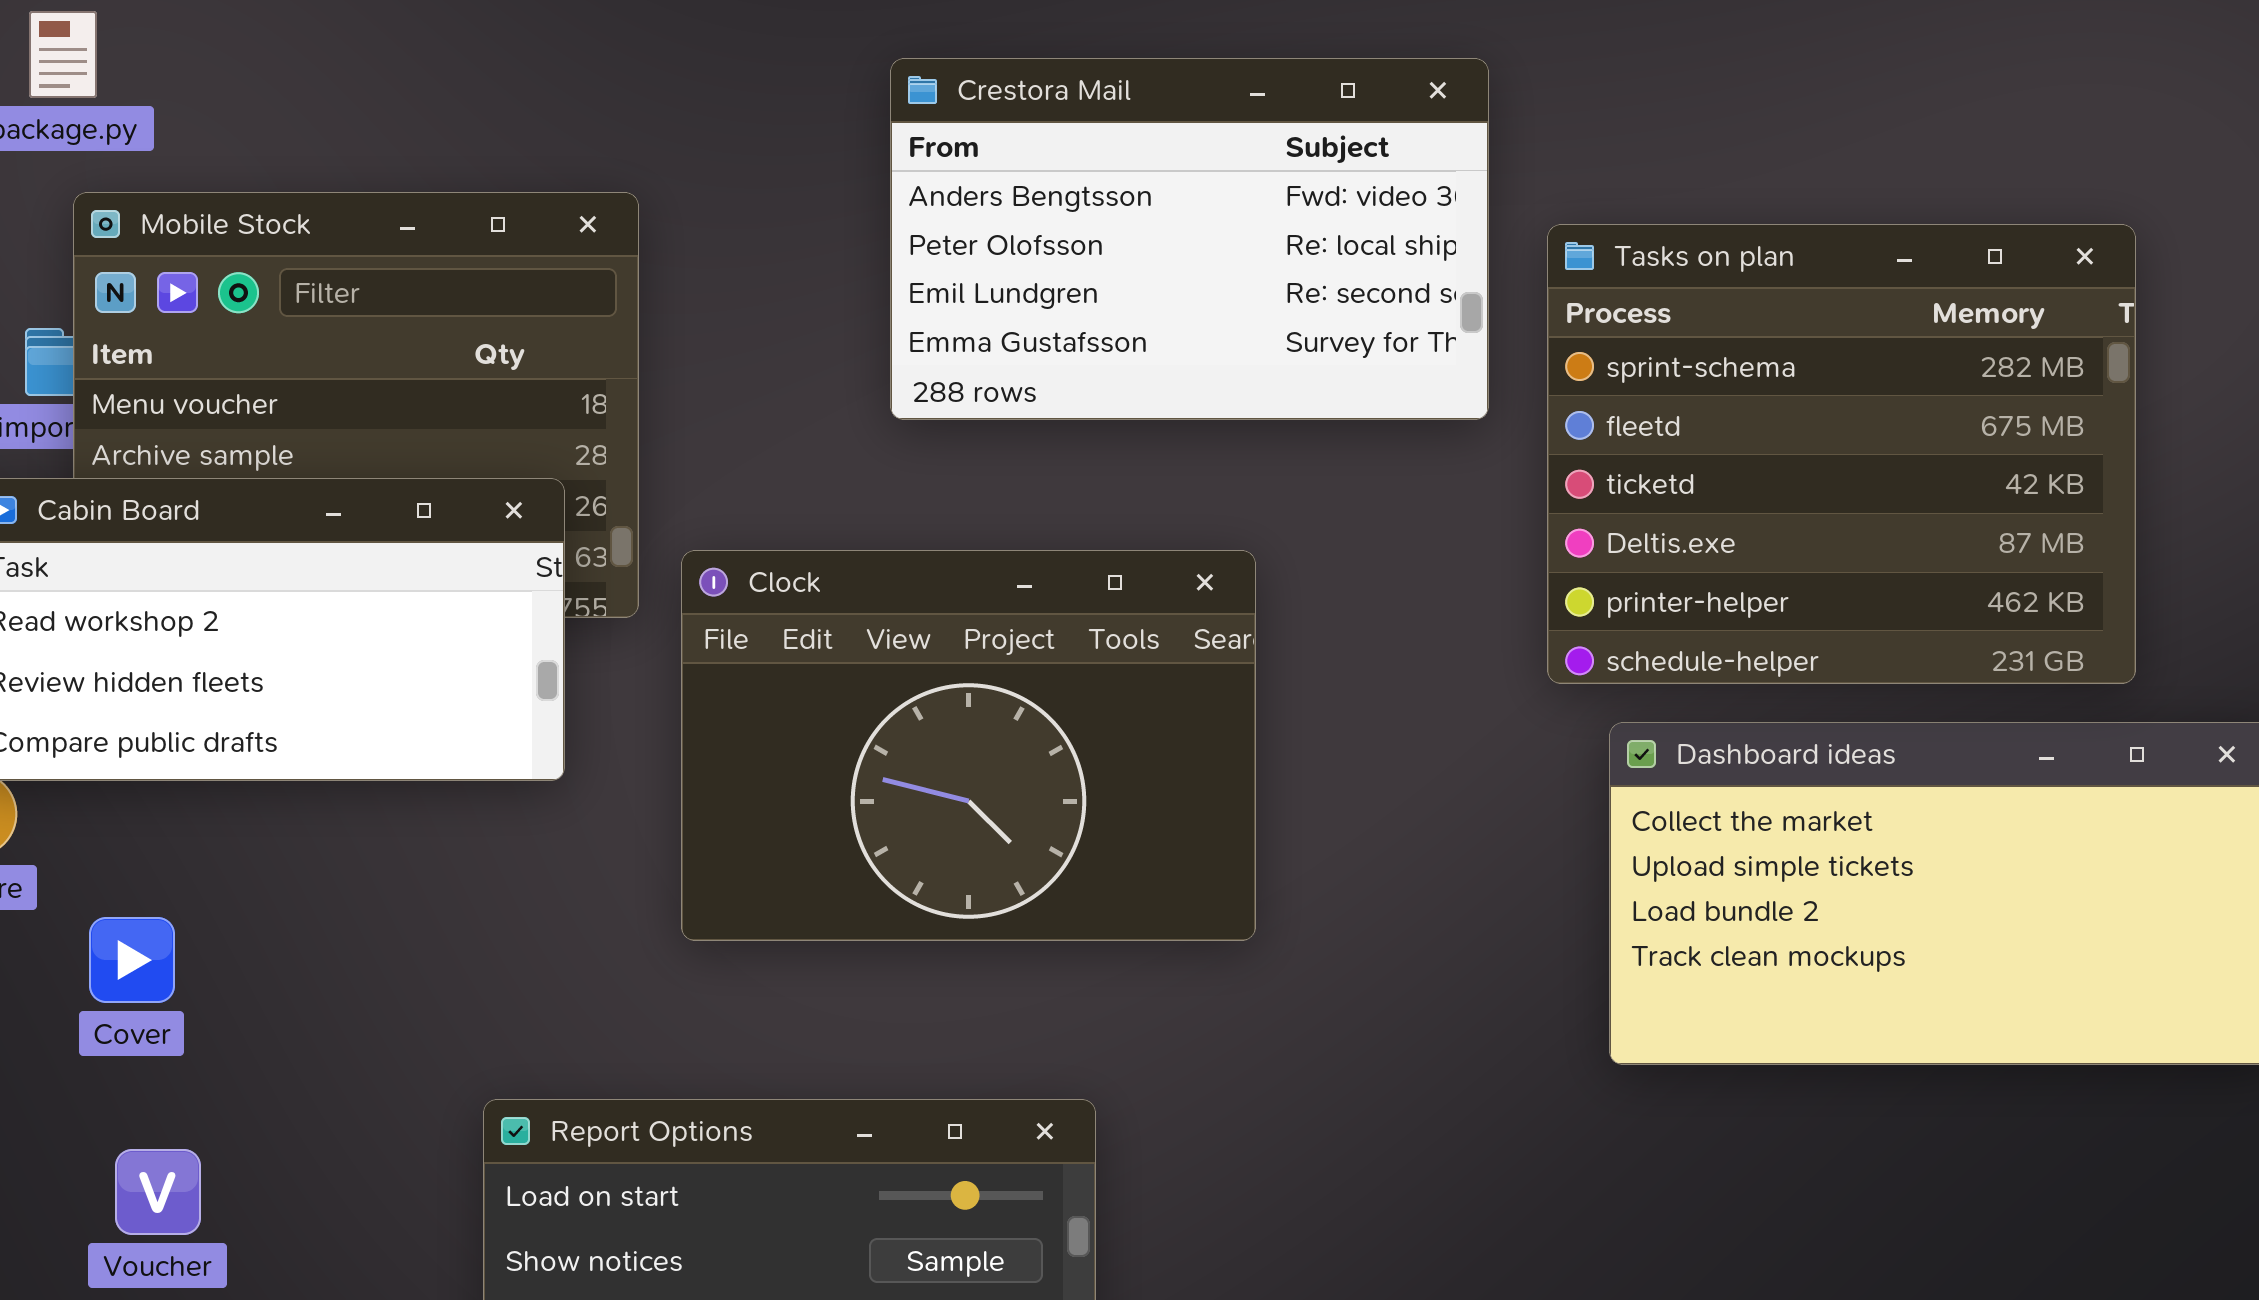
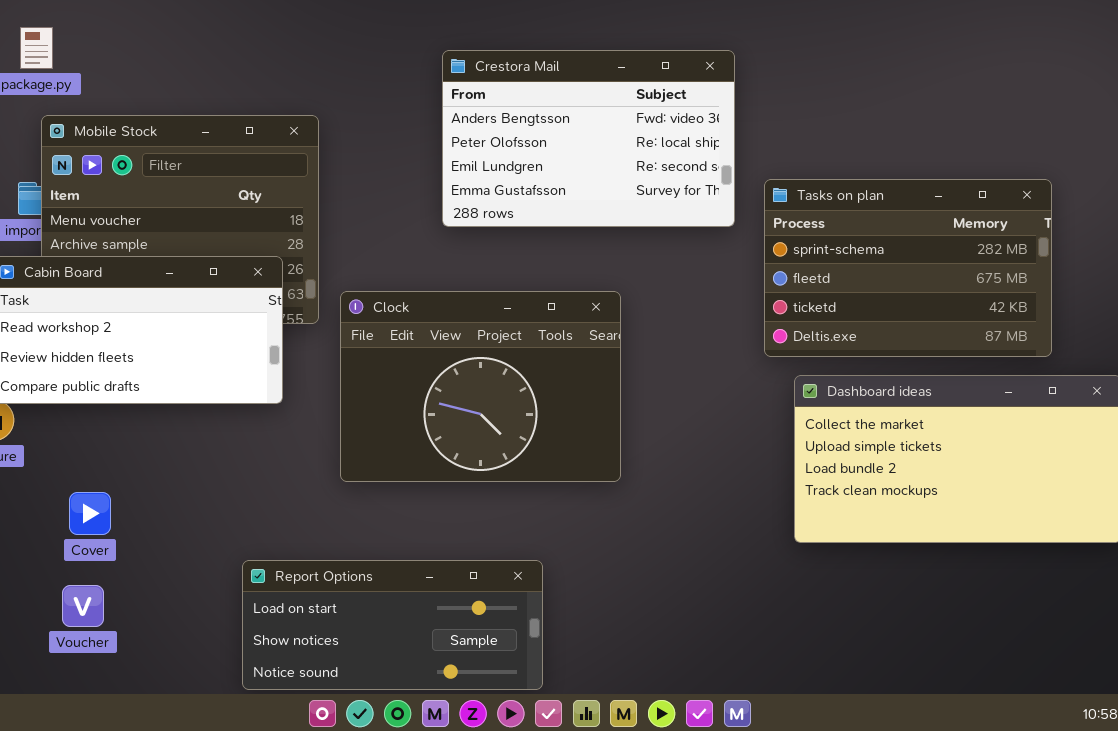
Tasks on plan: [1547,224,2136,684] -> [764,179,1052,357], resized
Cover: [89,917,175,1003] -> [69,492,111,535], moved

